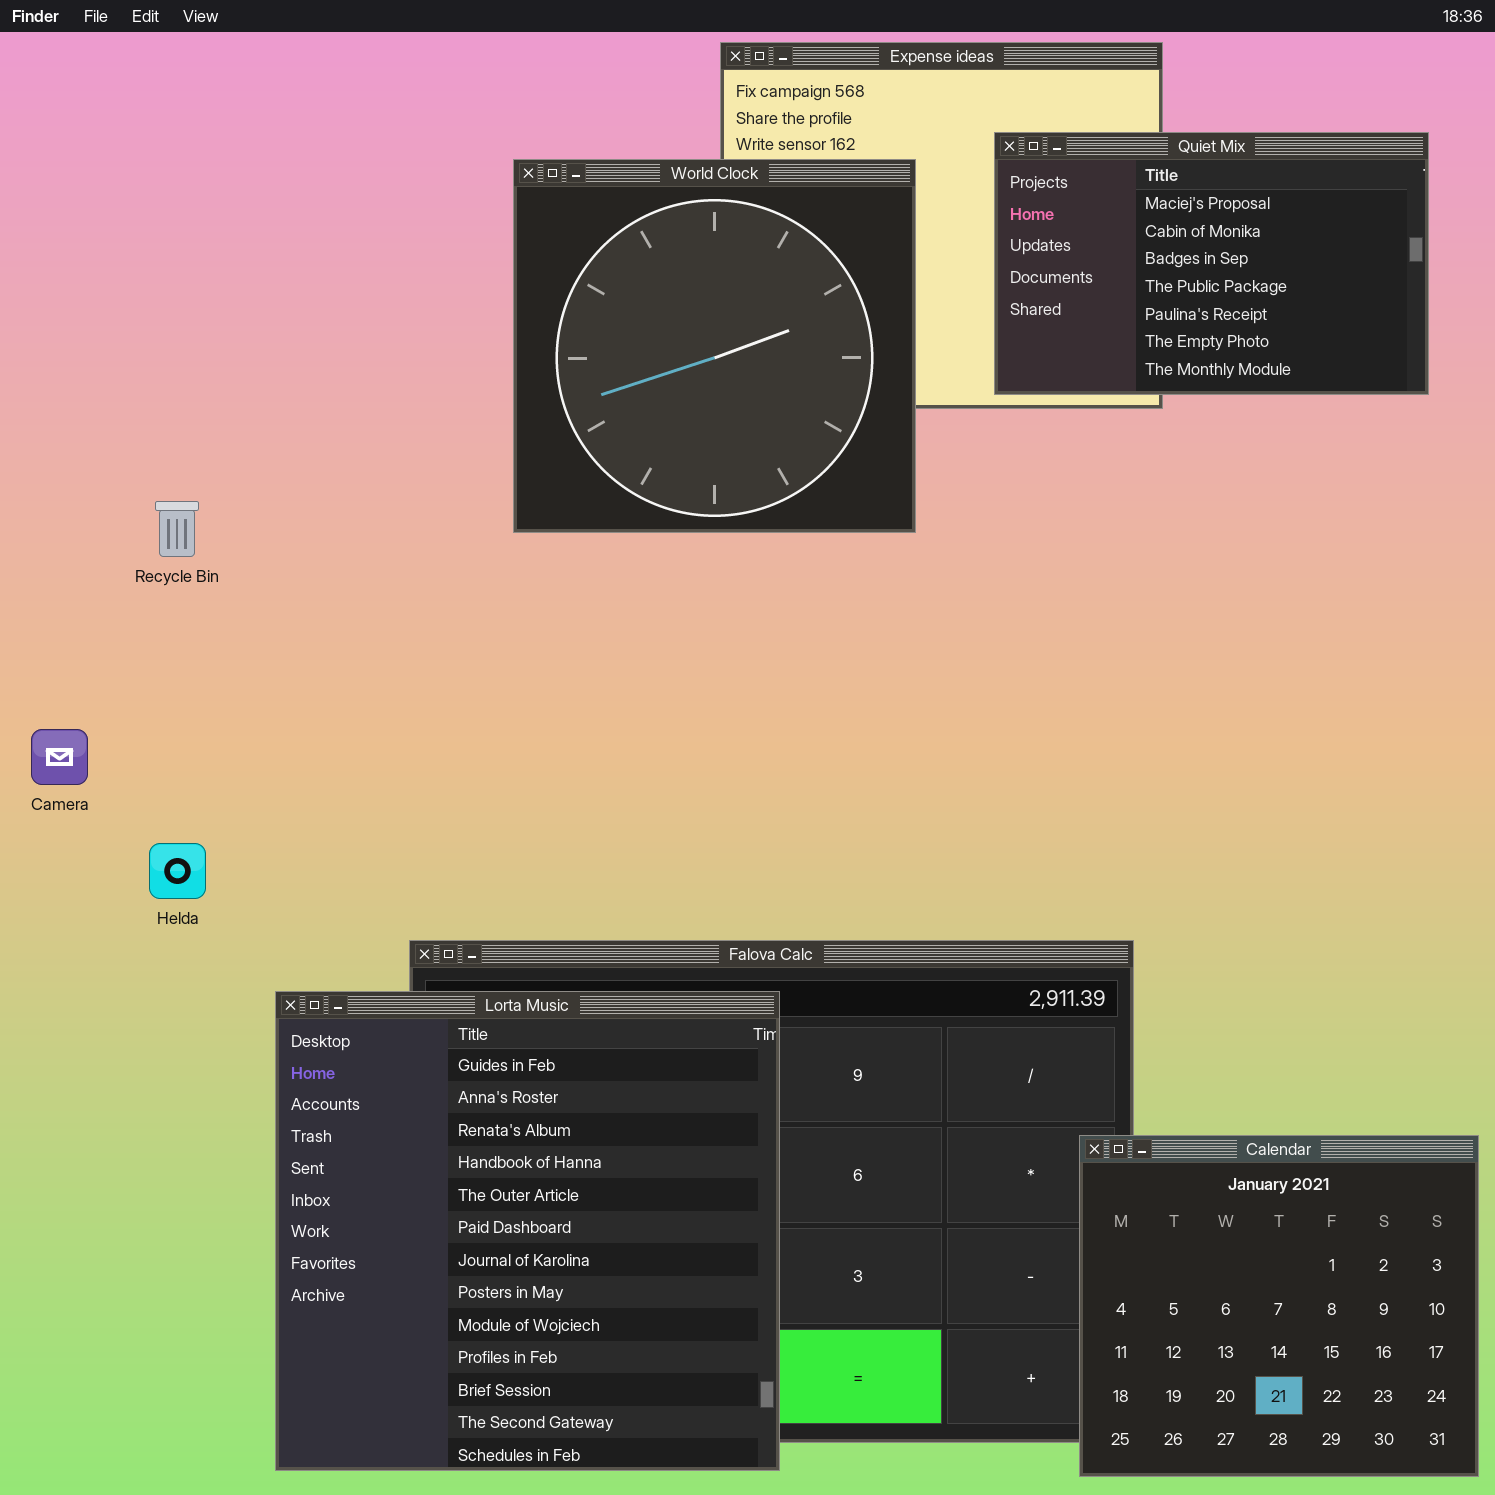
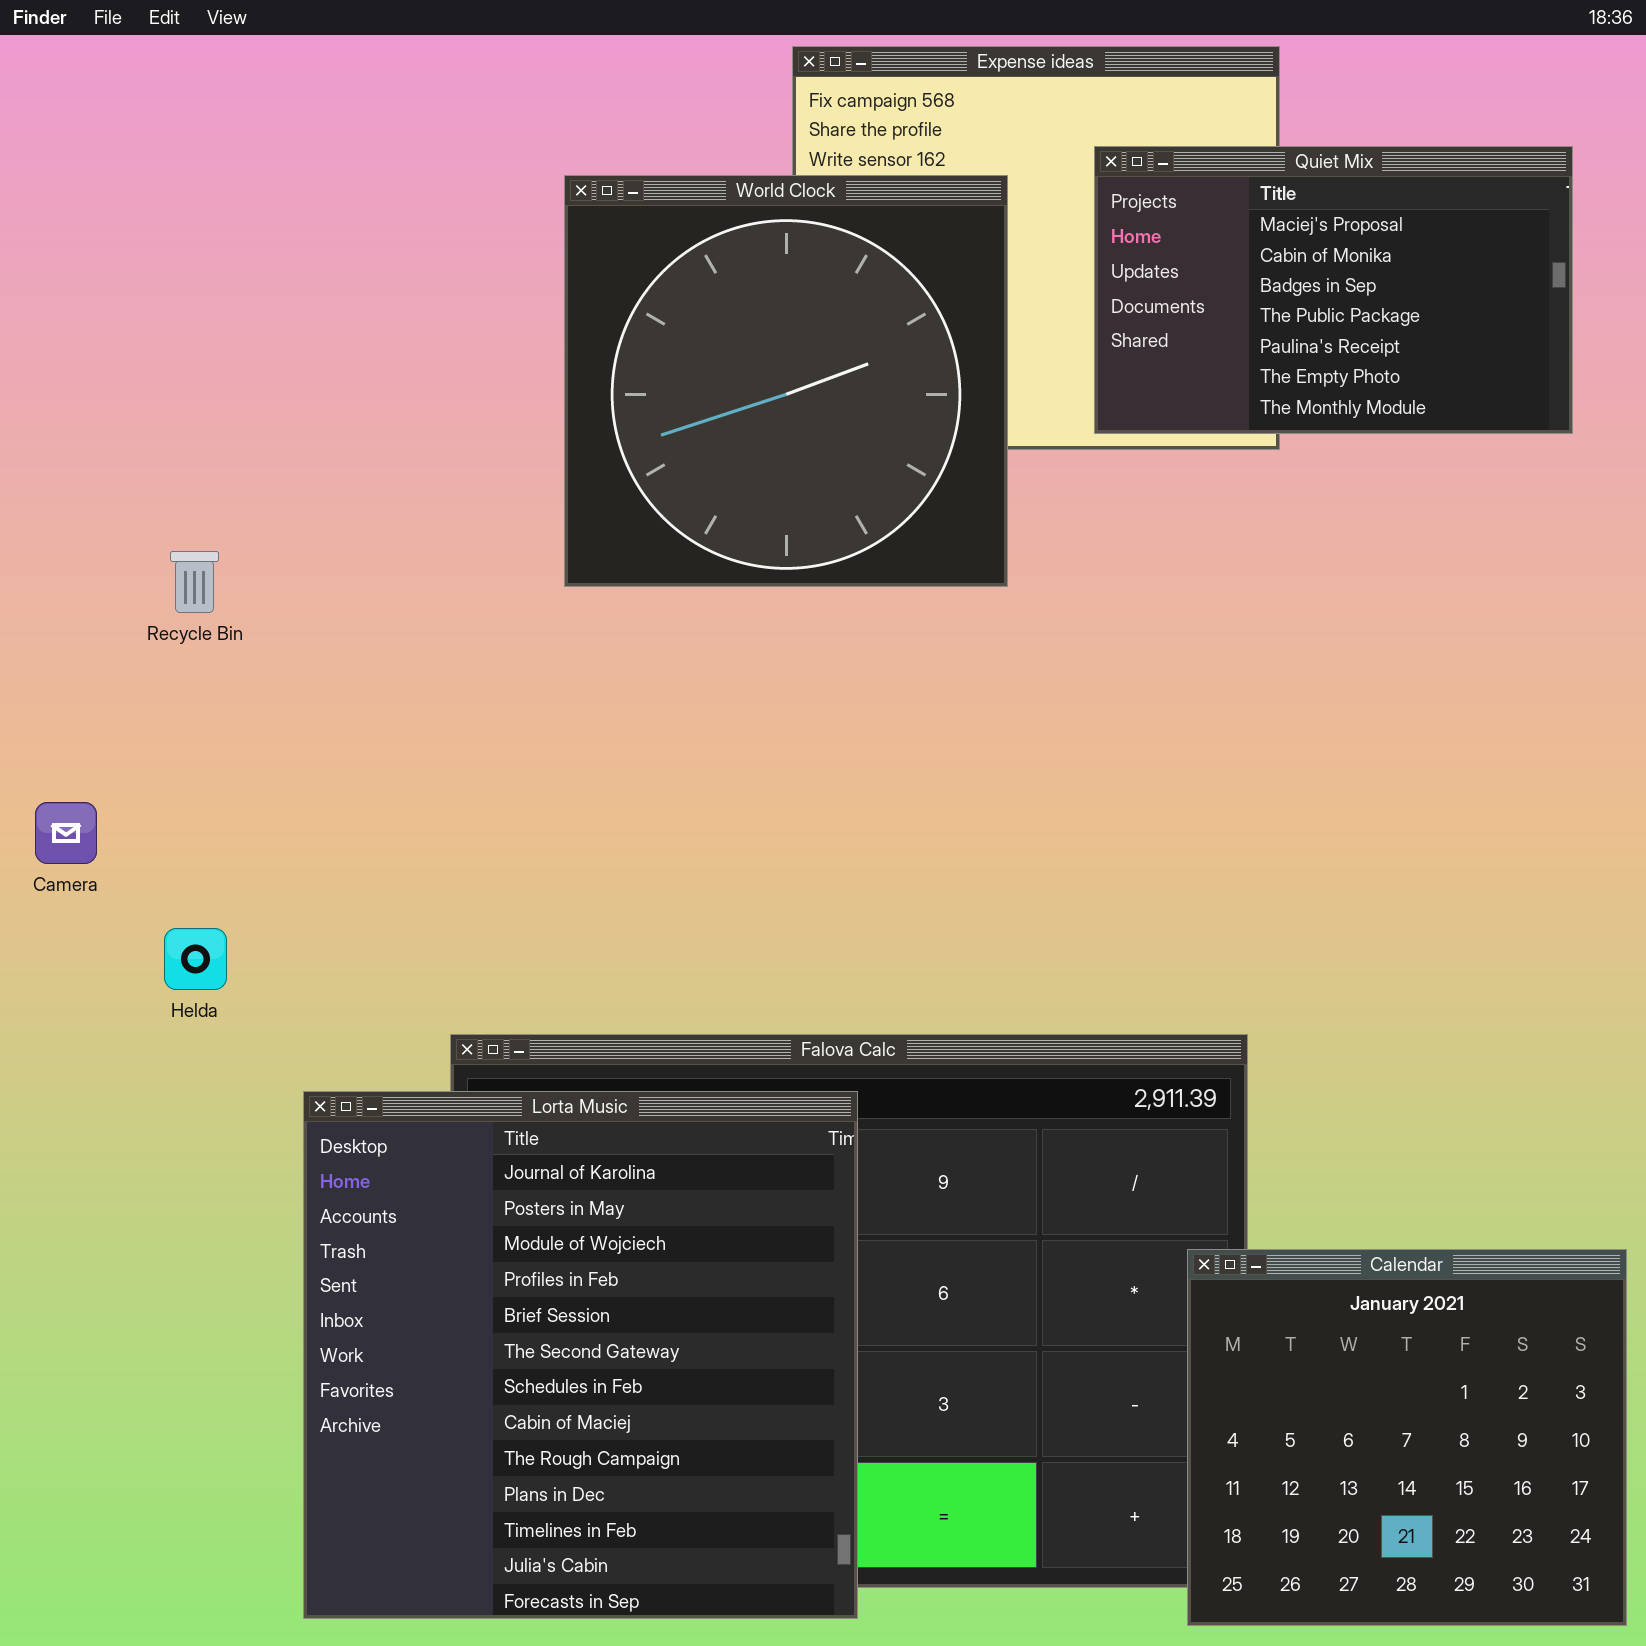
Lorta Music: [275,991,780,1471] -> [303,1091,858,1619], scrolled down 6 rows

